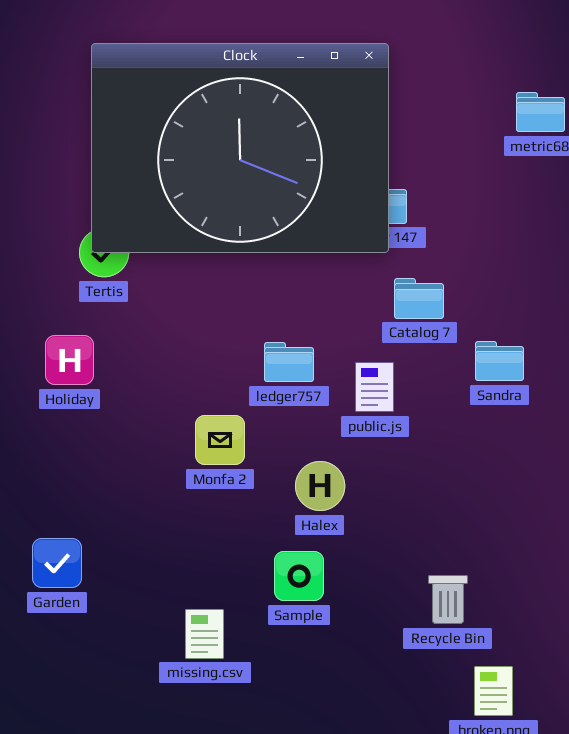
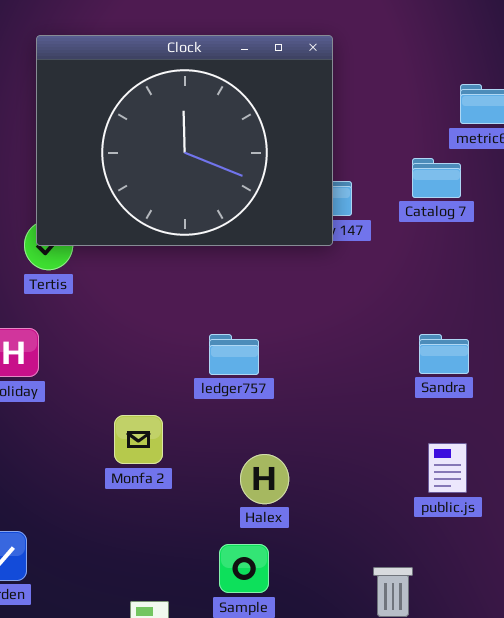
Catalog 7: [394,278,444,319] -> [412,158,461,198], moved
public.js: [355,362,394,412] -> [428,443,467,493], moved
Monfa 2: [195,415,245,465] -> [114,415,163,464], moved

